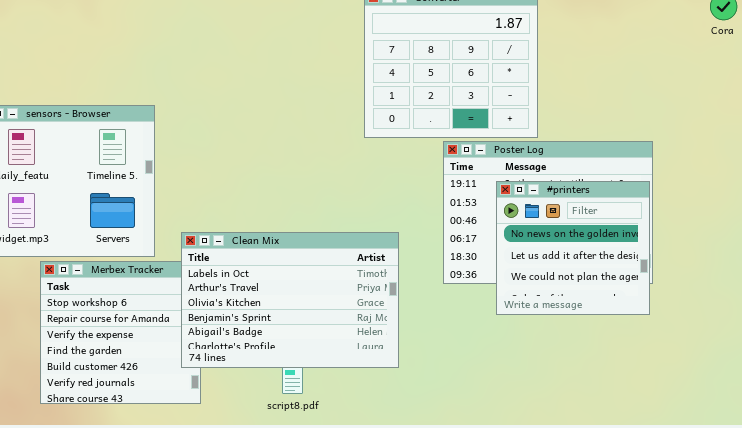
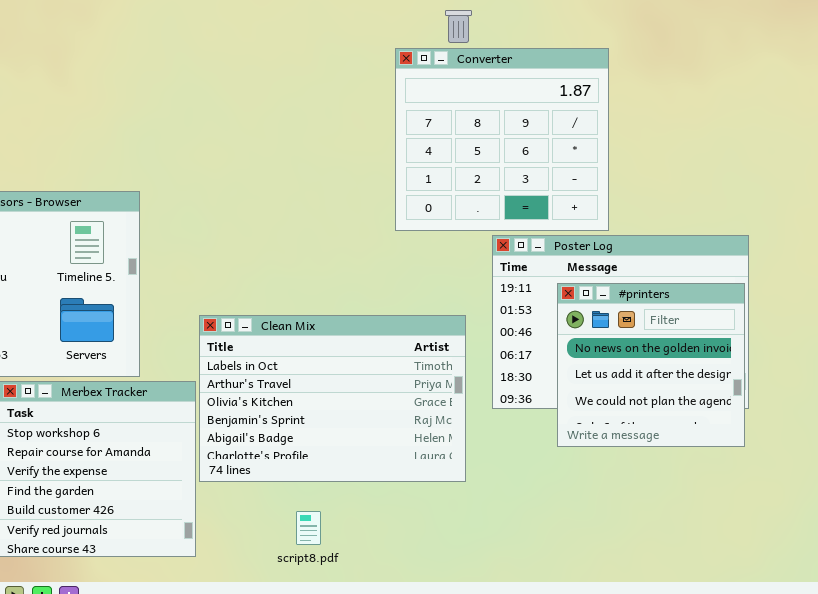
Clean Mix: [181,232,399,368] -> [199,315,466,482], moved

